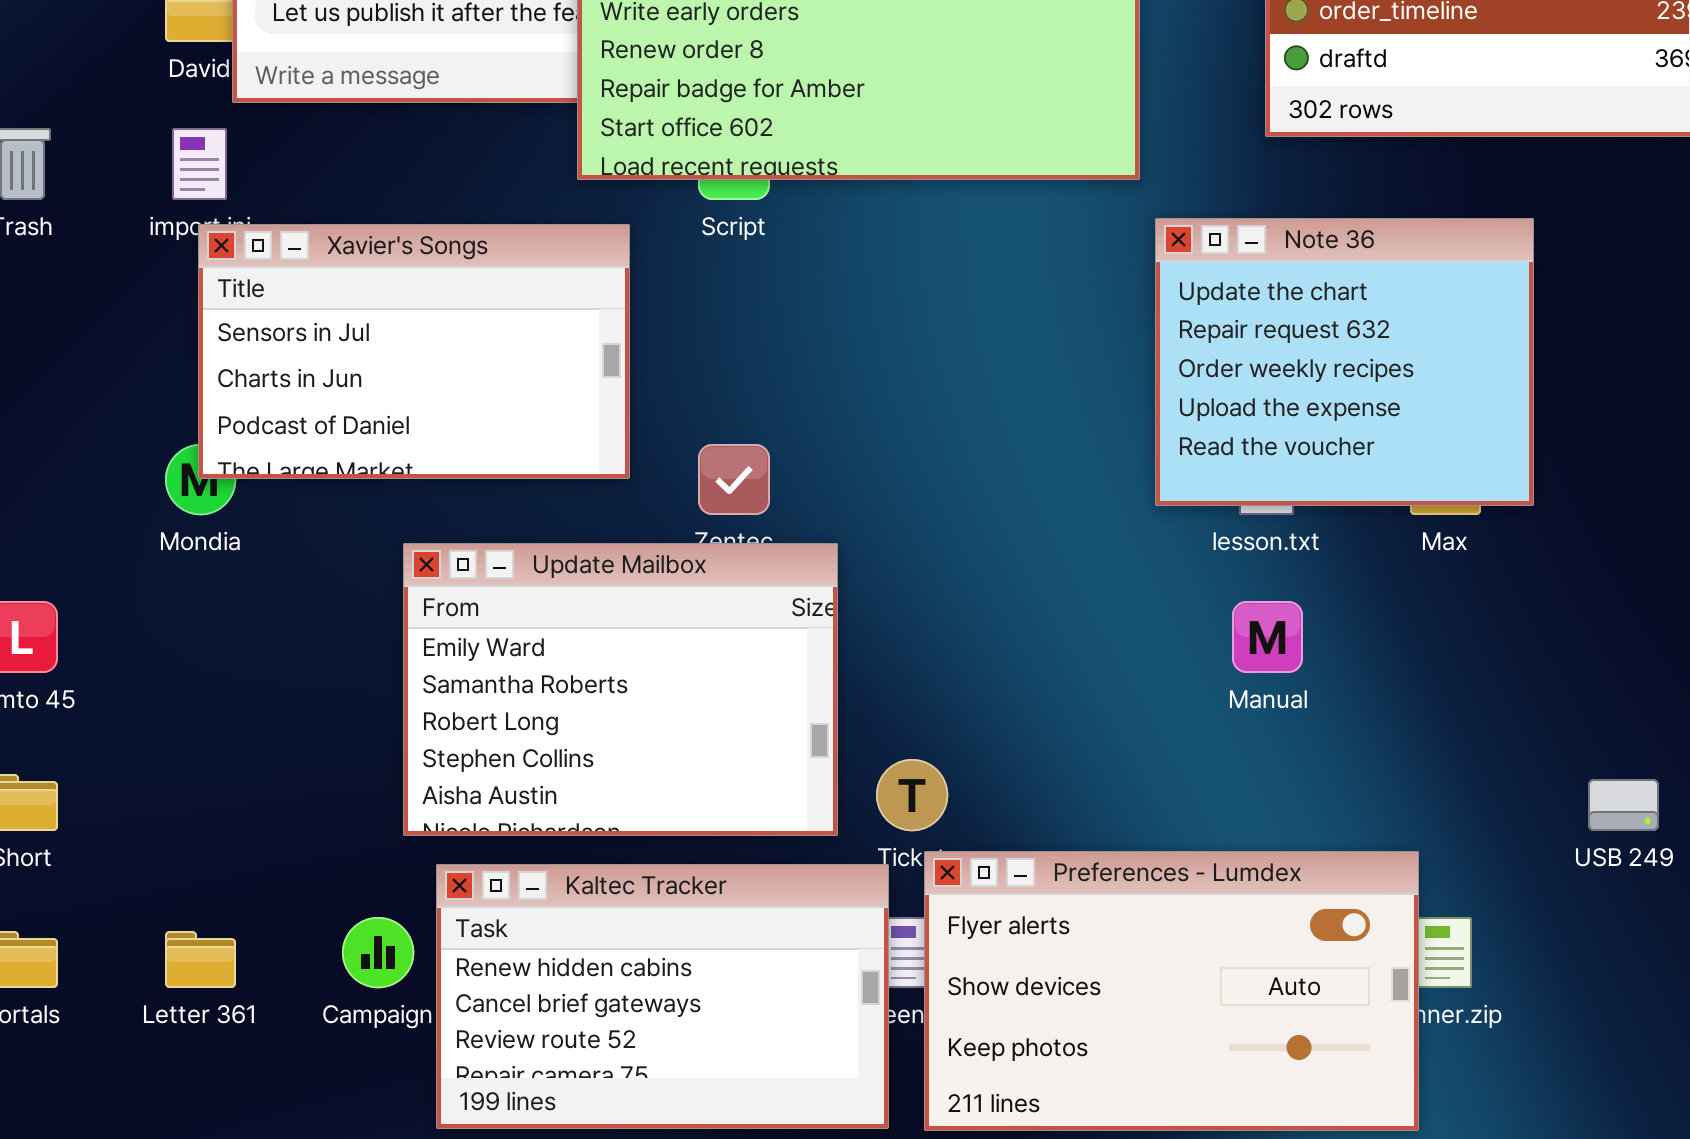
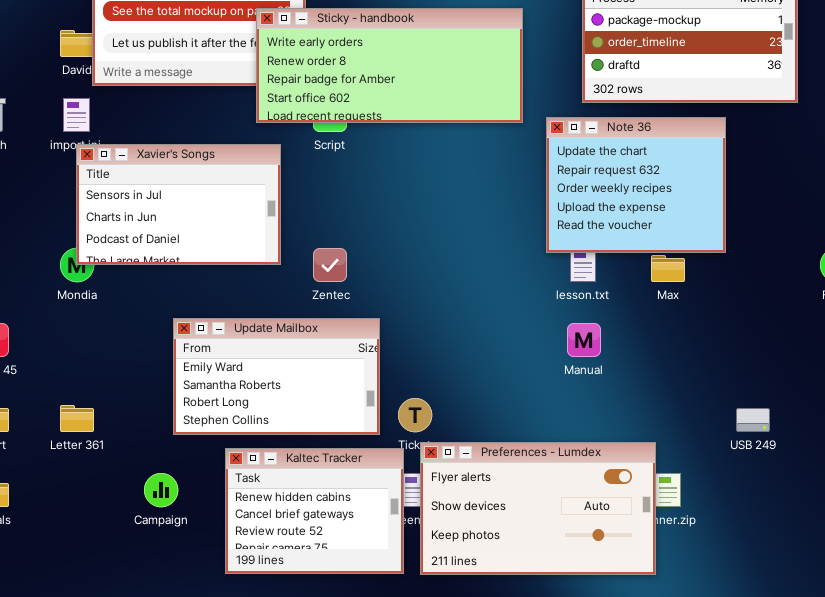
Note 36: [1155,218,1534,506] -> [546,117,726,253], moved
Update Mailbox: [403,543,838,836] -> [173,318,380,435], resized
Kaltec Tracker: [436,864,889,1129] -> [225,448,404,574], resized
Letter 361: [165,931,236,988] -> [60,405,94,432], moved

